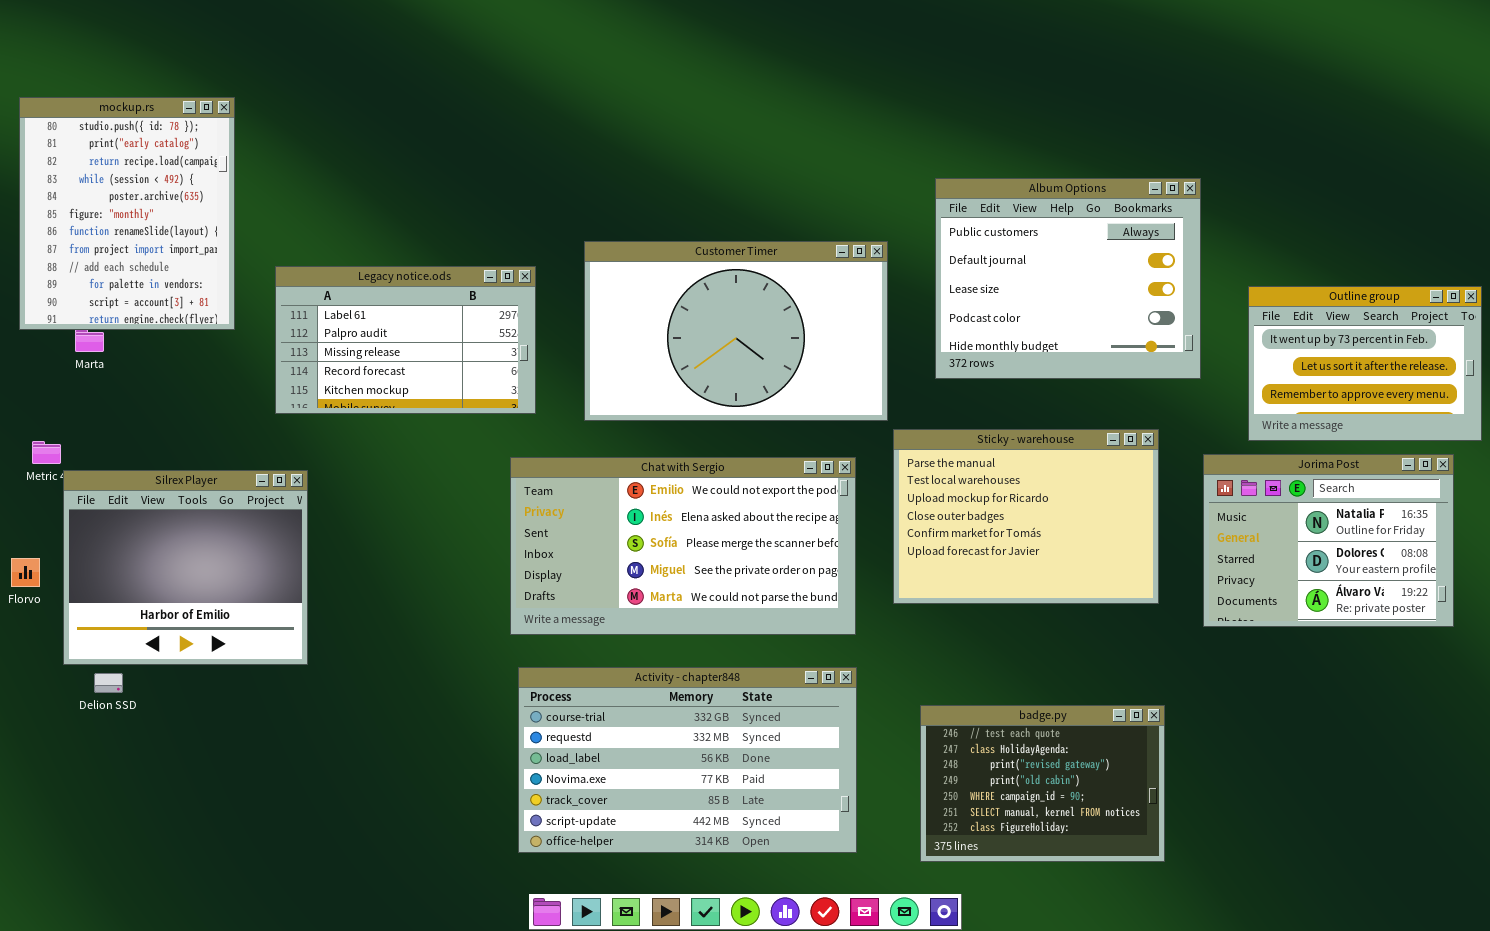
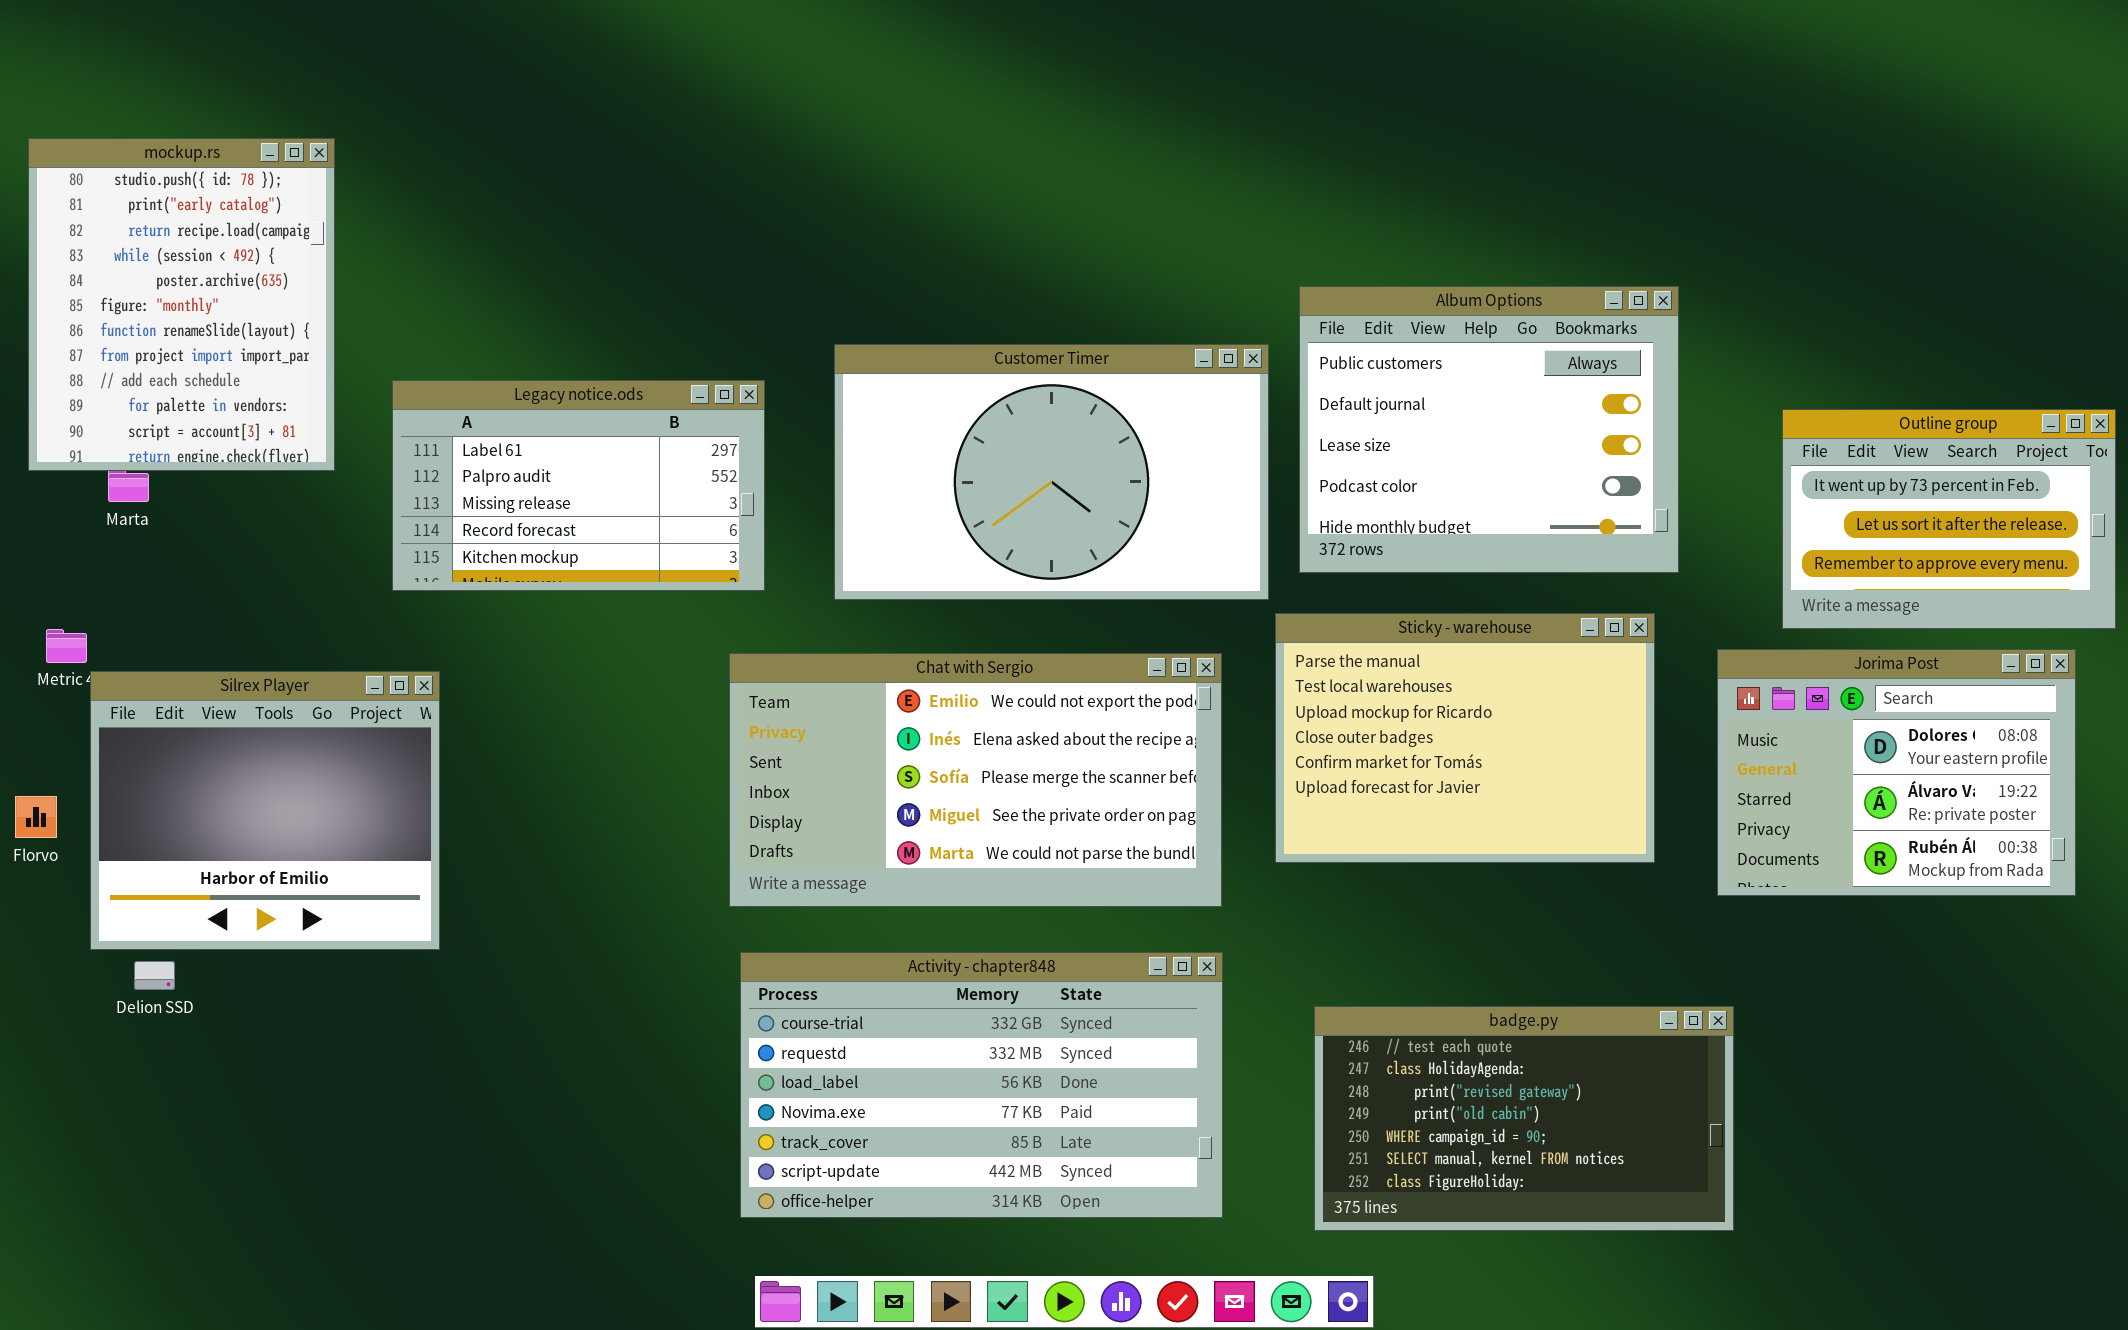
Album Options: [935,178,1201,379] -> [1299,286,1679,573], moved
Jorima Post: [1203,454,1454,627] -> [1717,649,2076,896], scrolled down 1 row
badge.py: [920,705,1165,862] -> [1314,1006,1734,1231], resized

